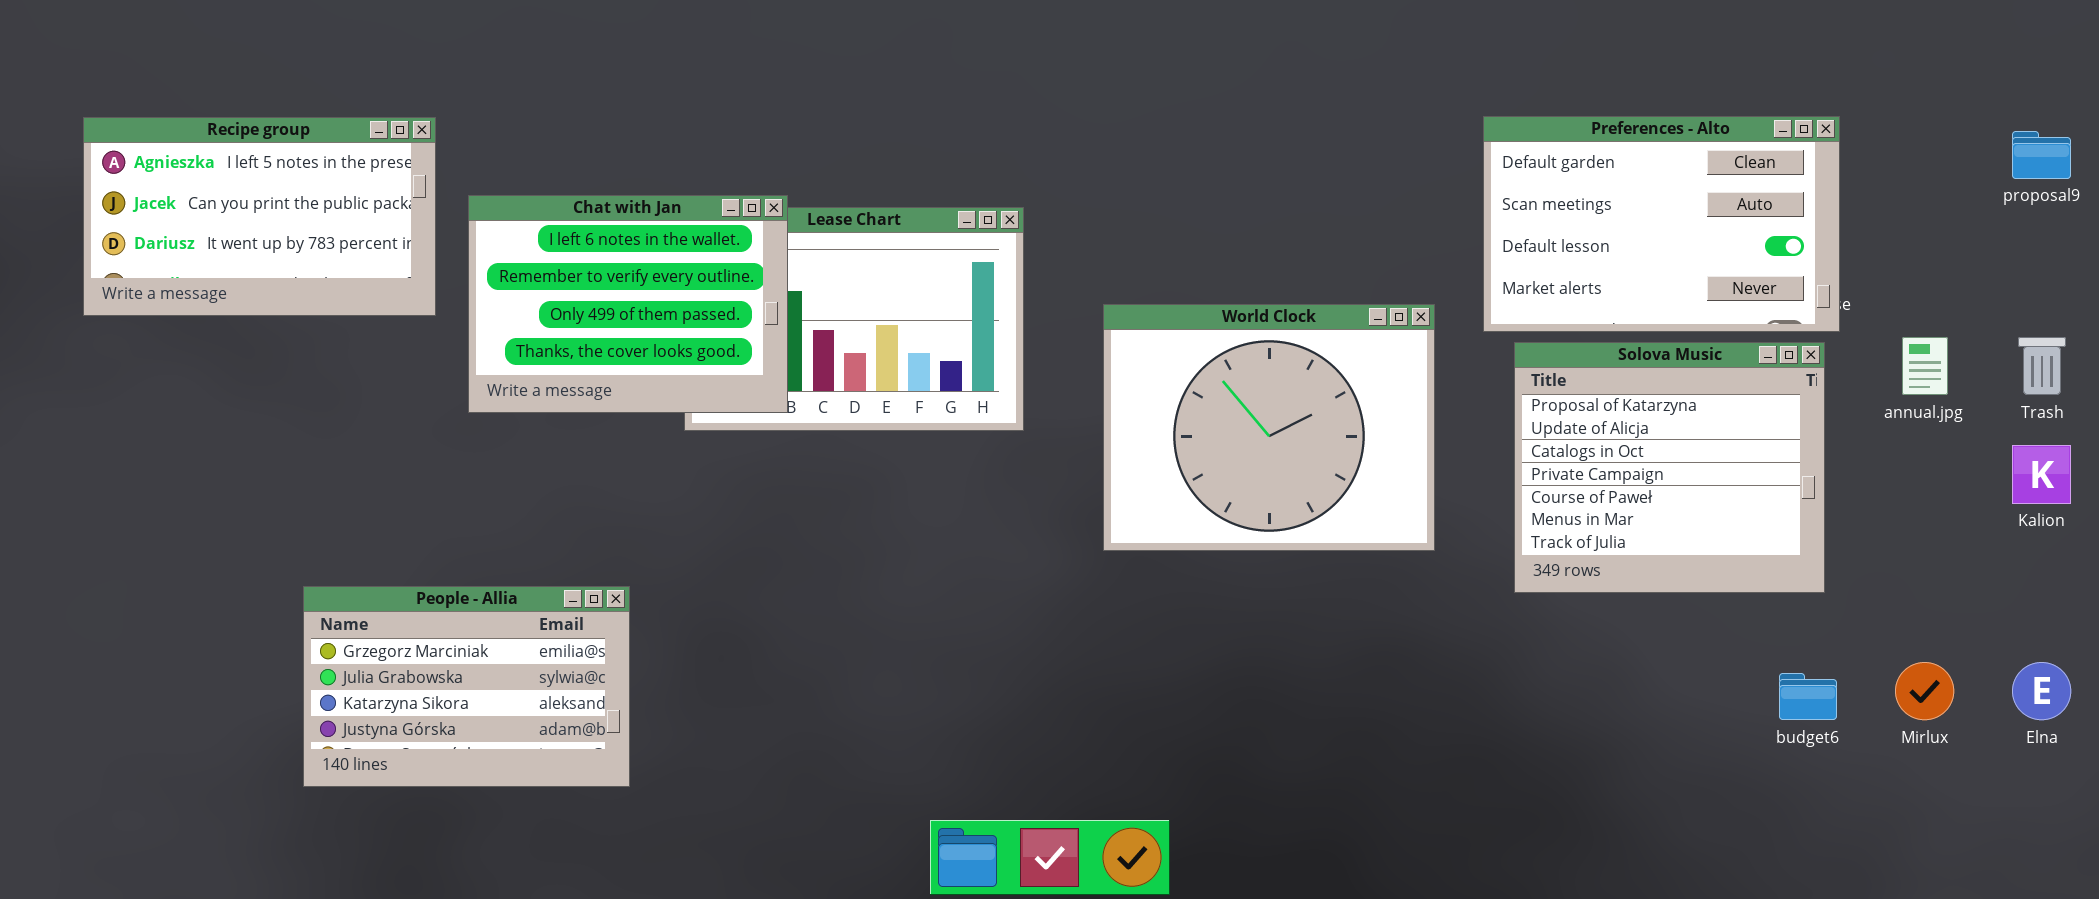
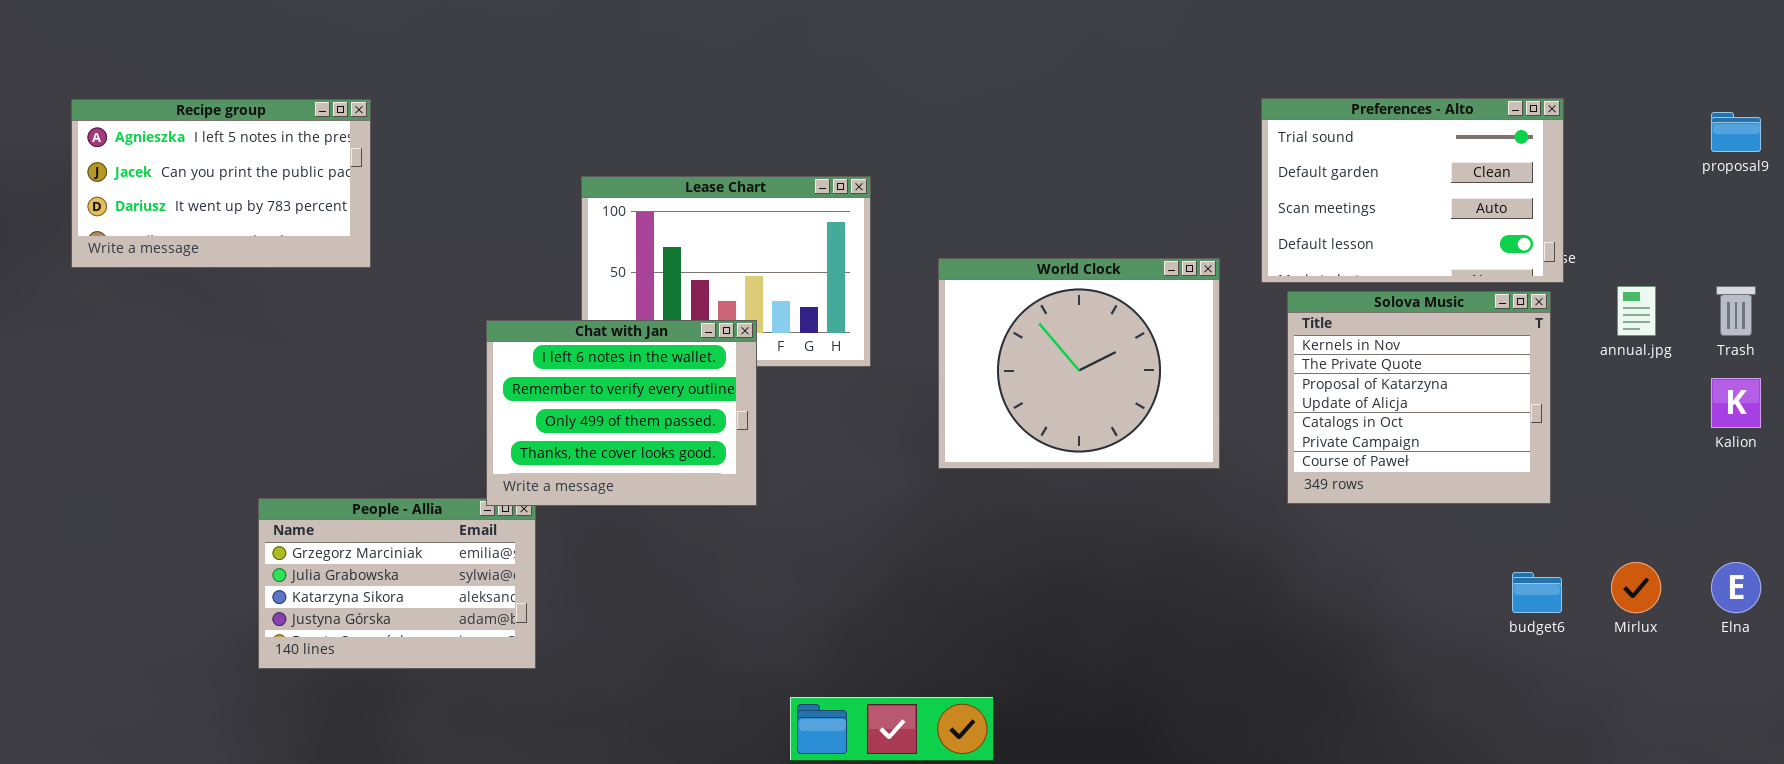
Preferences - Alto: [1483,116,1840,332] -> [1261,98,1564,283], scrolled up 1 row
Chat with Jan: [468,195,788,413] -> [486,320,757,506], moved
Solova Music: [1514,342,1825,593] -> [1287,291,1551,504], scrolled up 2 rows

